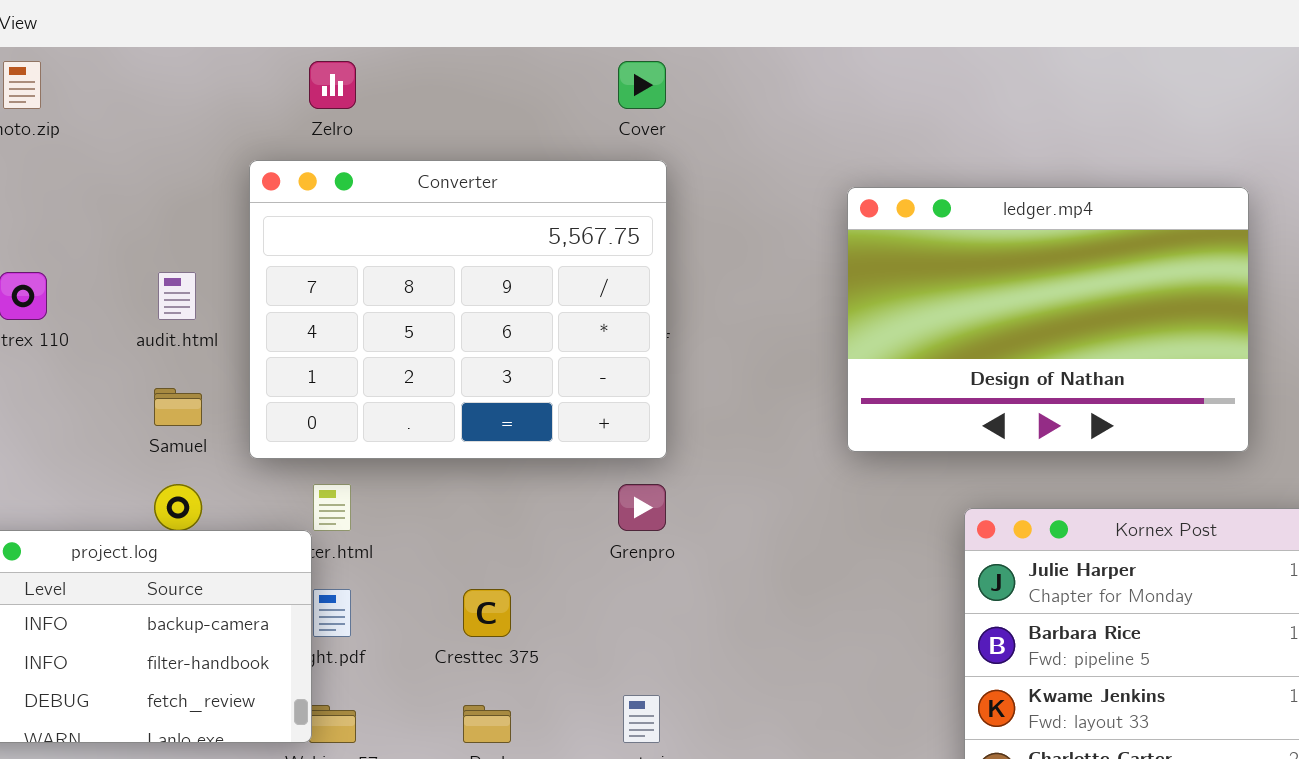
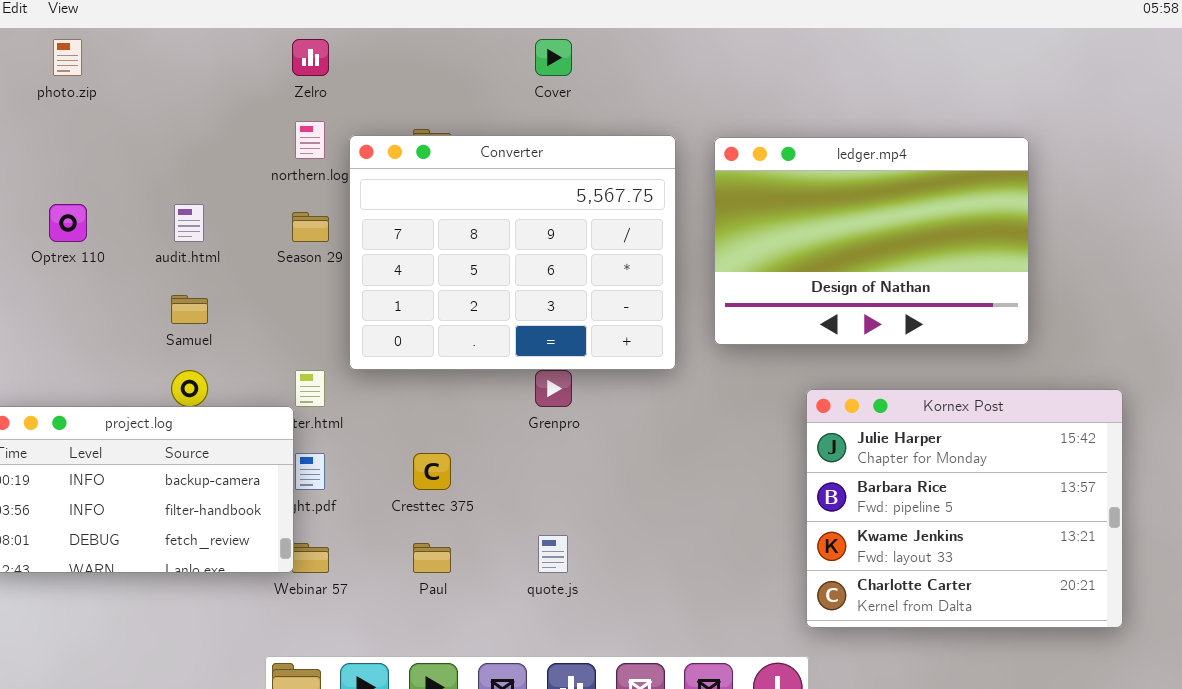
Converter: [249,160,667,459] -> [349,135,676,370], moved

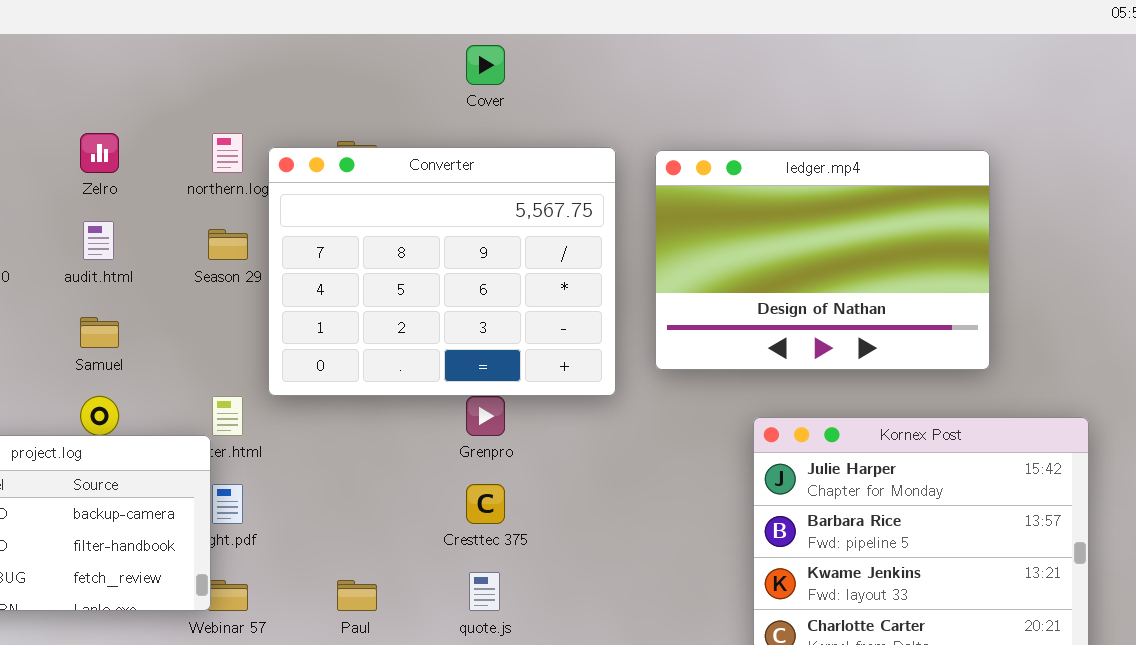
Zelro: [292,39,329,76] -> [80,133,119,173], moved
Cresttec 375: [413,453,451,490] -> [466,484,505,524], moved

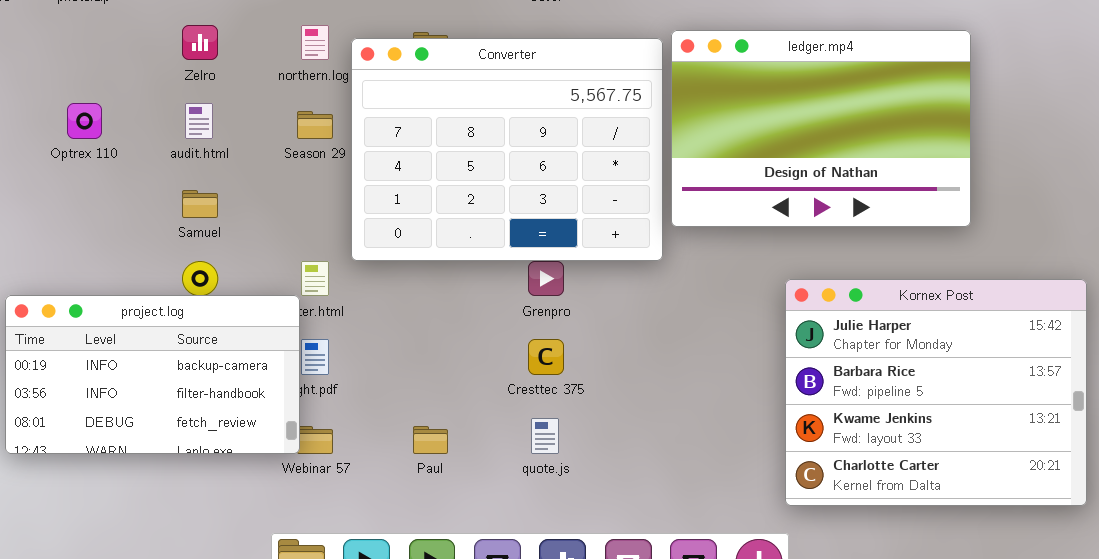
ledger.mp4: [655,150,990,370] -> [671,30,971,227], moved

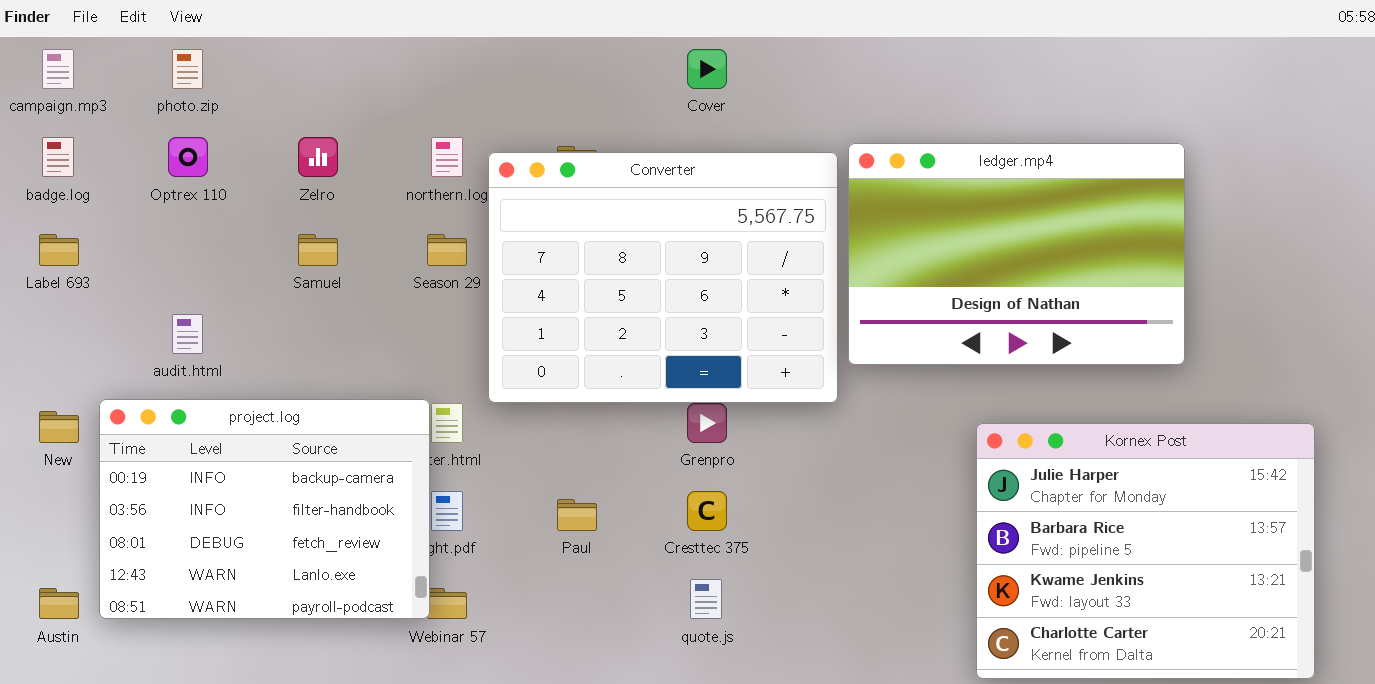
Optrex 110: [67,103,102,139] -> [168,137,208,177], moved
audit.html: [185,103,213,139] -> [172,314,203,354], moved
Samuel: [182,190,218,218] -> [298,234,338,266], moved
project.log: [5,295,300,454] -> [99,399,430,619], resized
Paul: [413,426,448,454] -> [557,499,597,531], moved

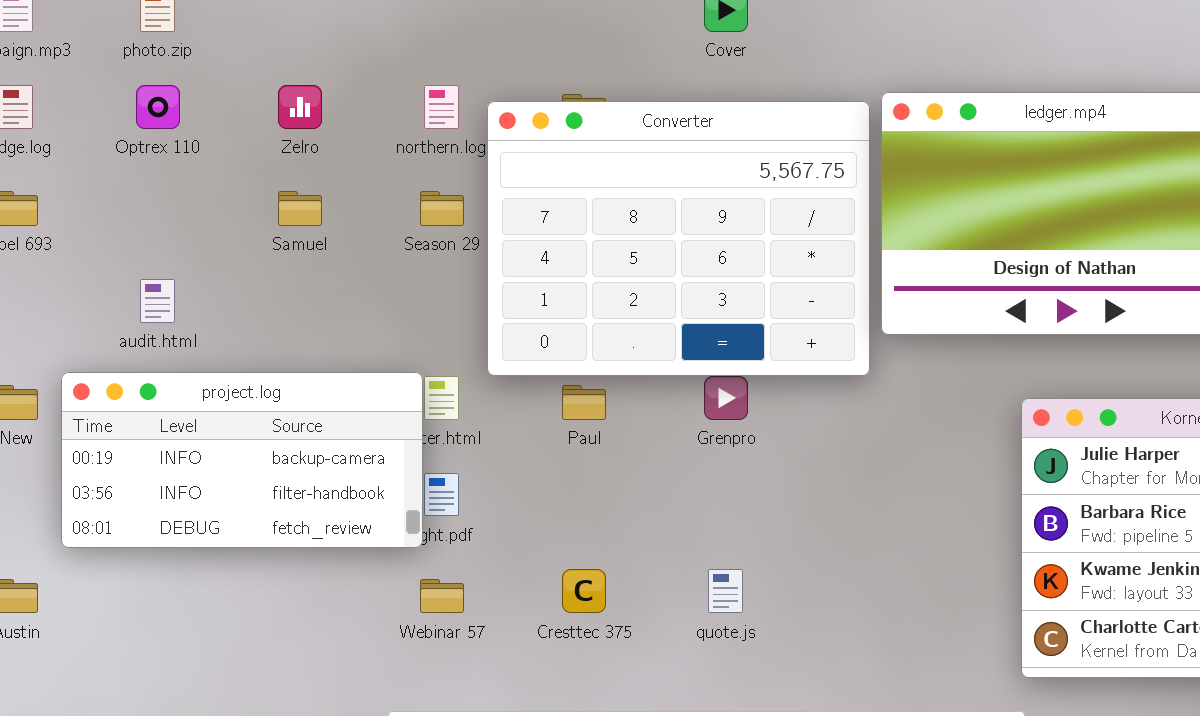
project.log: [99,399,430,619] -> [61,372,423,548], resized
Cresttec 375: [687,491,727,531] -> [562,569,606,613], moved
Paul: [557,499,597,531] -> [562,385,606,420], moved

